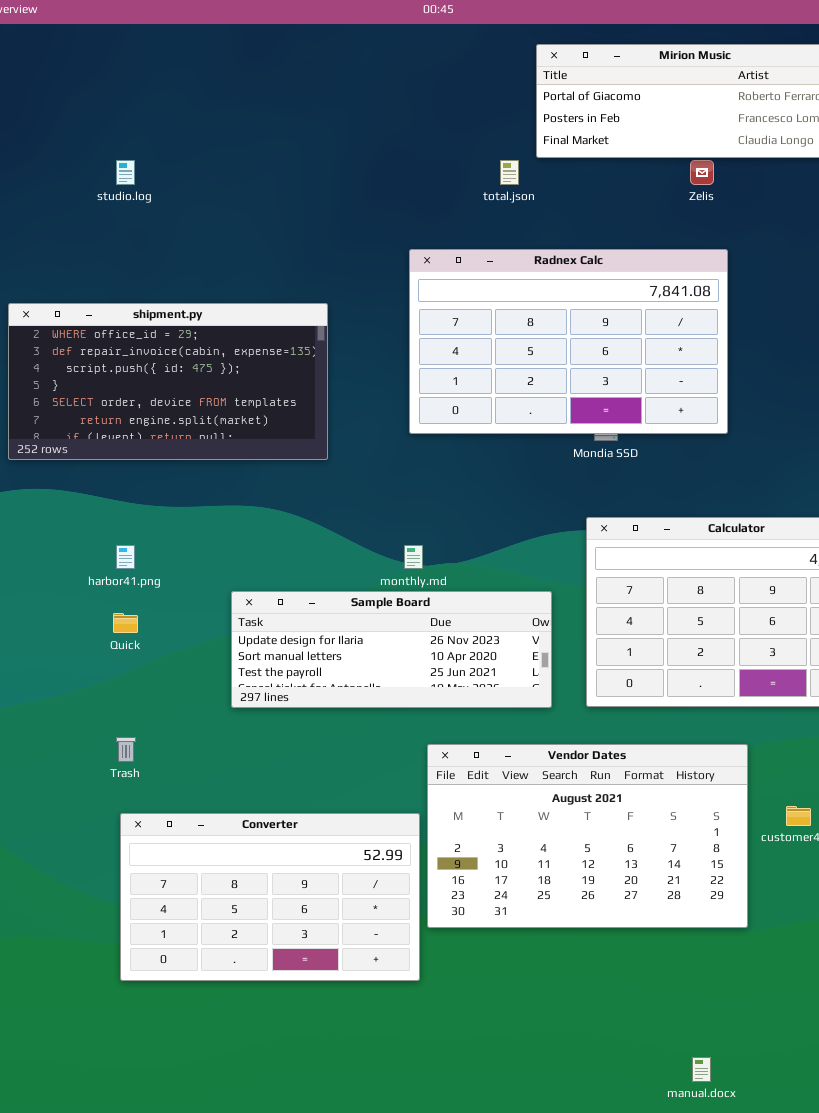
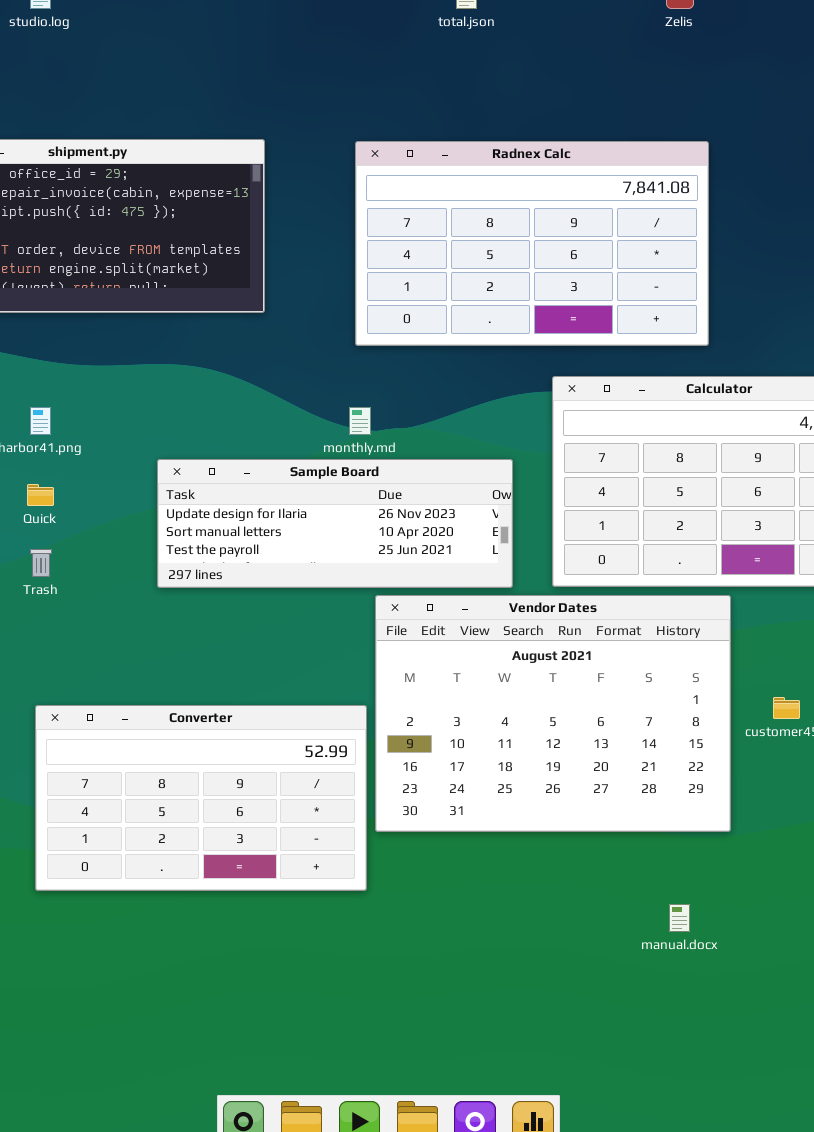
Radnex Calc: [409,249,728,434] -> [355,141,709,346], moved
Trash: [116,737,136,762] -> [30,549,52,577], moved
Vendor Dates: [427,744,748,928] -> [375,595,731,832], resized
manual.docx: [692,1057,711,1082] -> [669,904,690,932], moved

